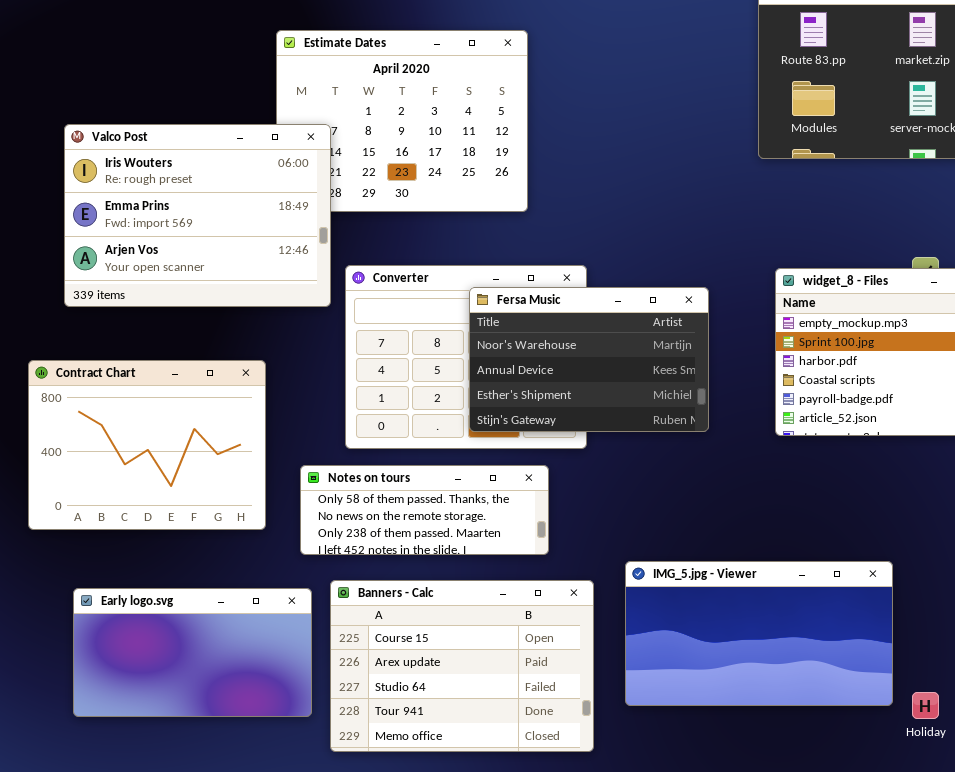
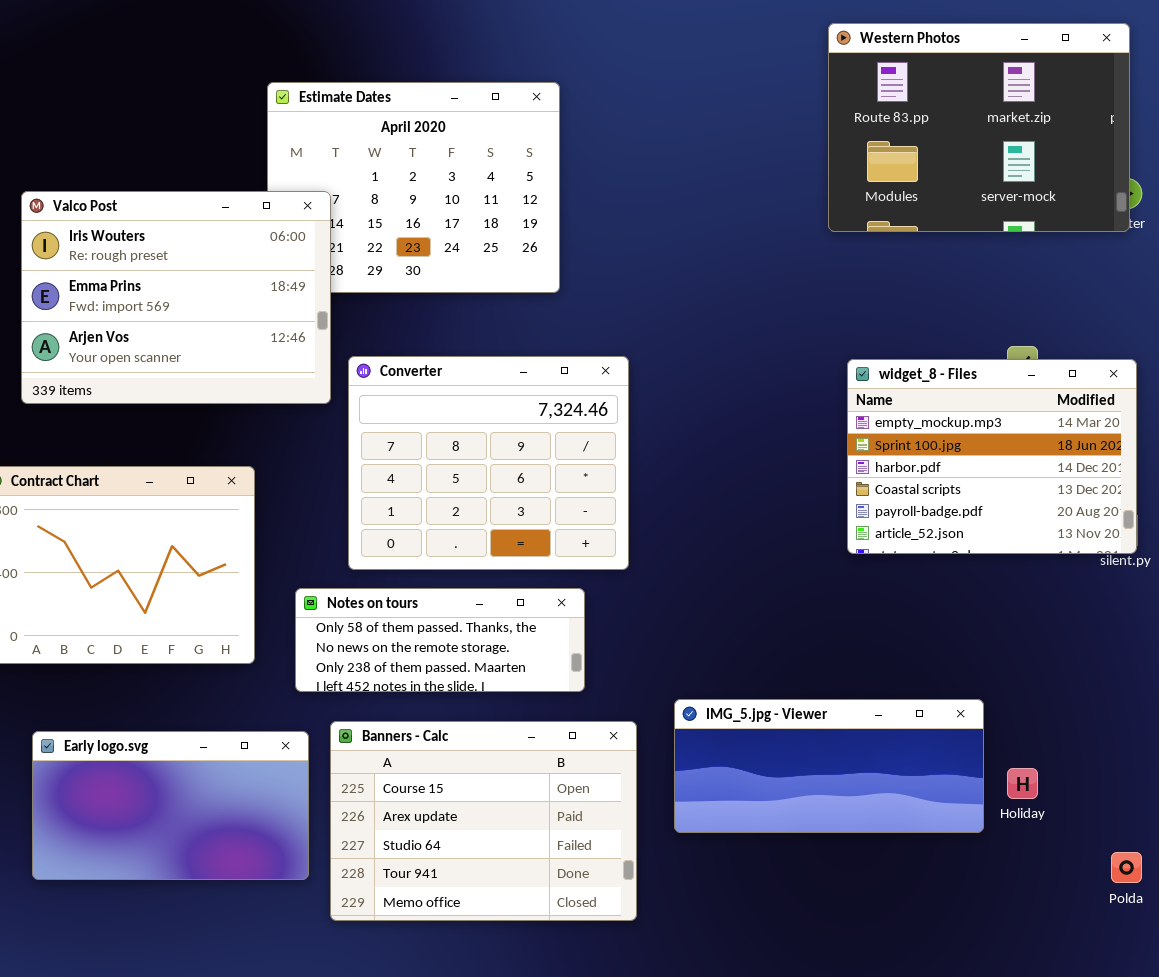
Fersa Music: [469,287,709,432] -> none, closed
IMG_5.jpg - Viewer: [625,561,893,706] -> [674,699,984,833], resized
Holiday: [912,692,939,719] -> [1007,768,1038,799], moved

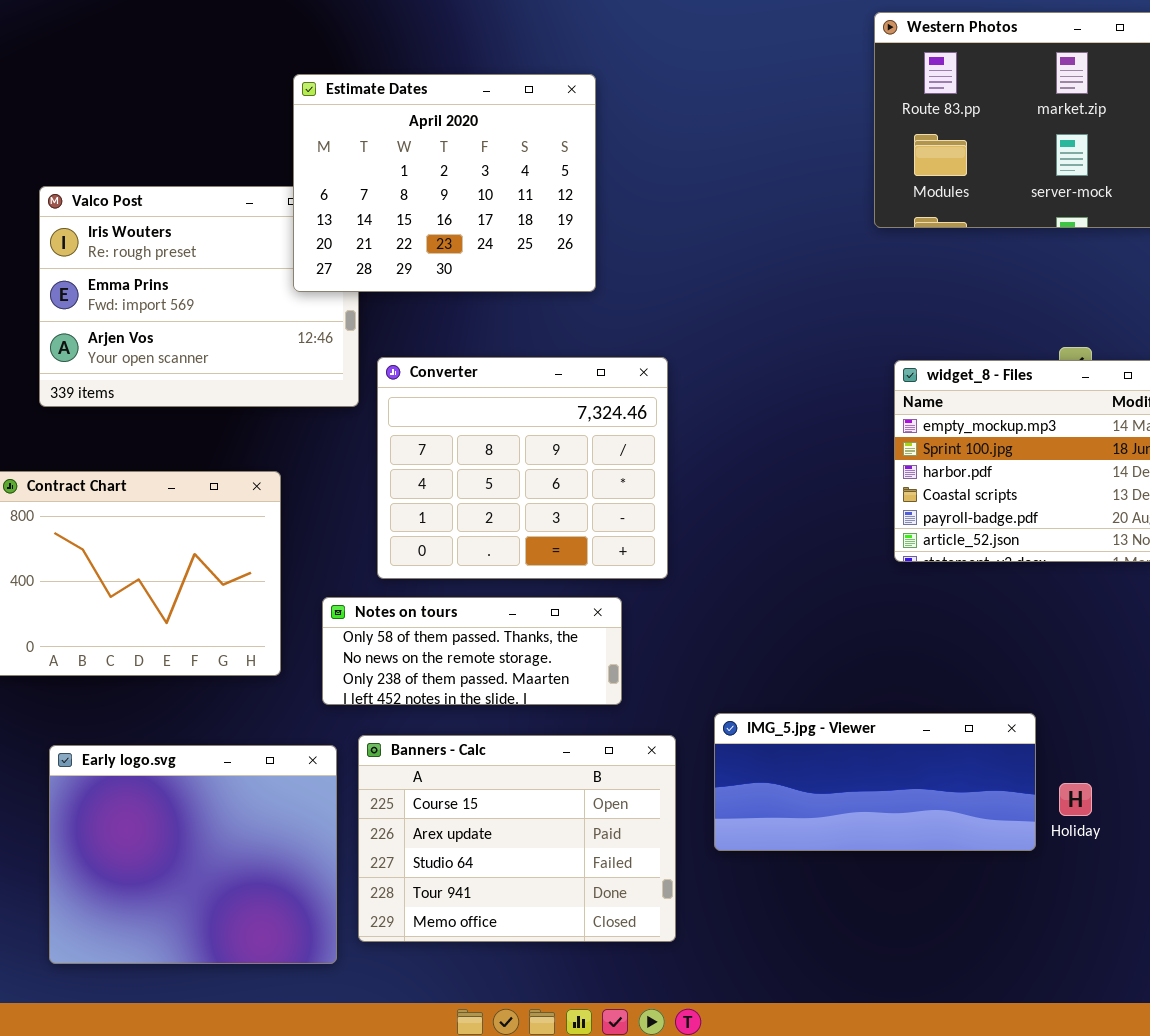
Estimate Dates: [267,82,560,293] -> [293,74,596,292], raised
Early logo.svg: [32,731,309,880] -> [49,745,337,964], resized

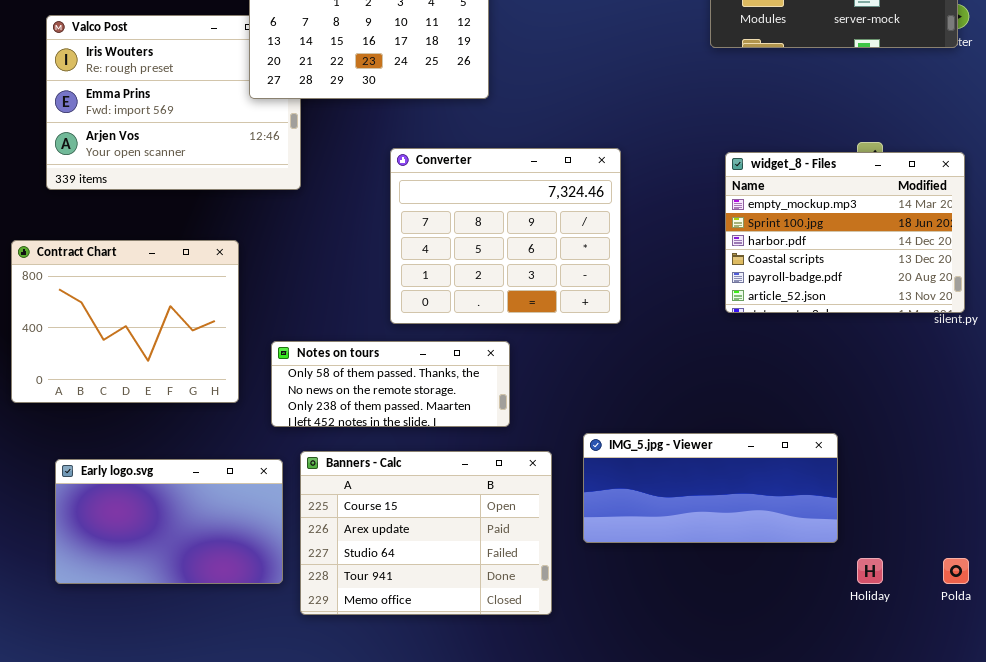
Converter: [377,357,668,579] -> [390,148,621,324], moved
Early logo.svg: [49,745,337,964] -> [55,459,283,584], resized
Holiday: [1059,783,1092,816] -> [857,558,883,584], moved

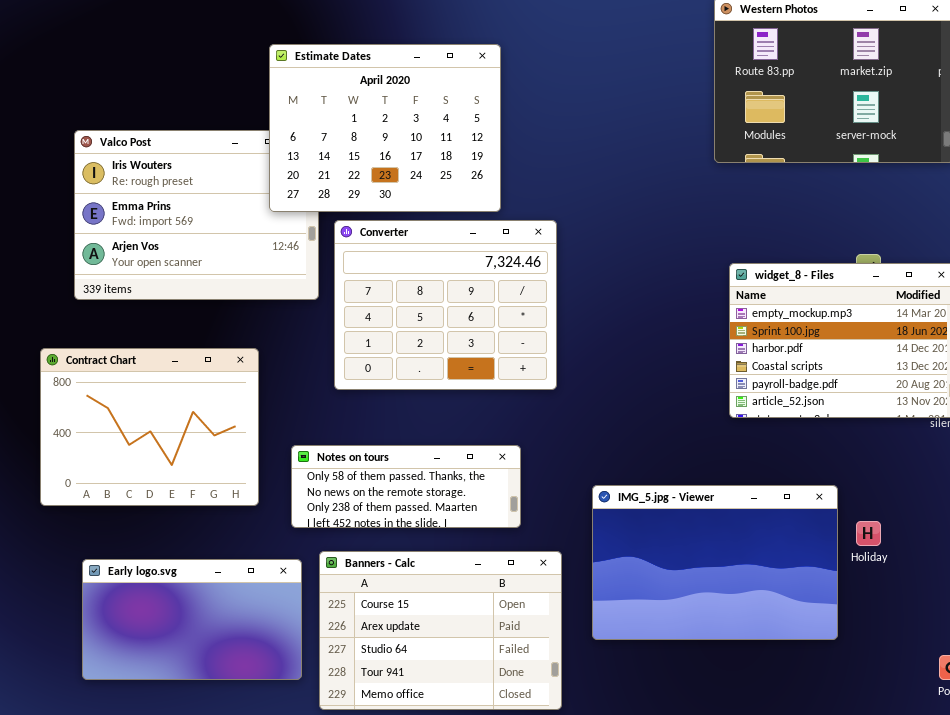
Converter: [390,148,621,324] -> [334,220,557,390], moved
IMG_5.jpg - Viewer: [583,433,838,543] -> [592,485,838,640], resized
Holiday: [857,558,883,584] -> [856,521,881,546], moved

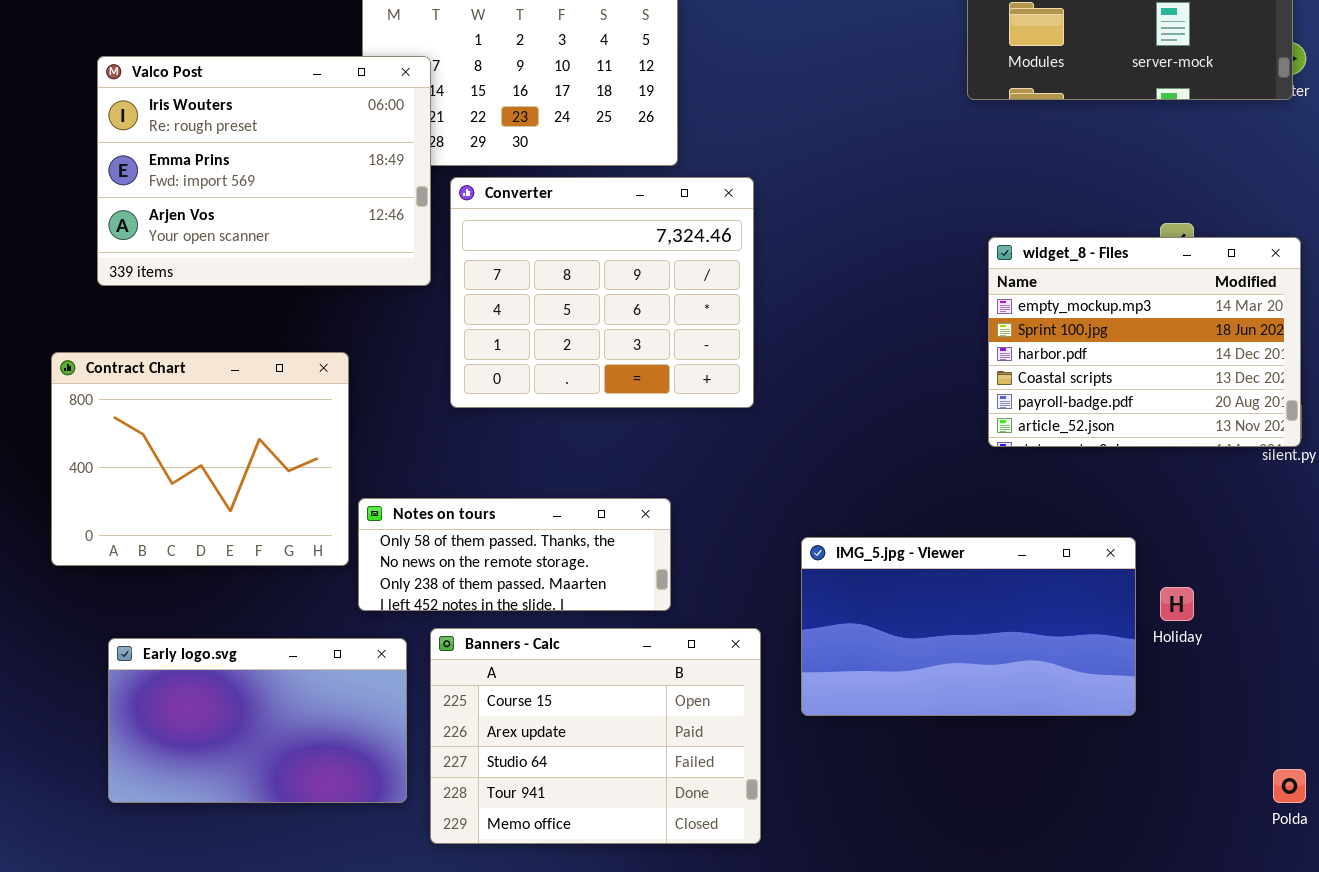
Valco Post: [74,130,319,300] -> [97,56,431,286], raised
Notes on tours: [291,445,521,528] -> [358,498,671,611], moved
IMG_5.jpg - Viewer: [592,485,838,640] -> [801,537,1136,716], resized

